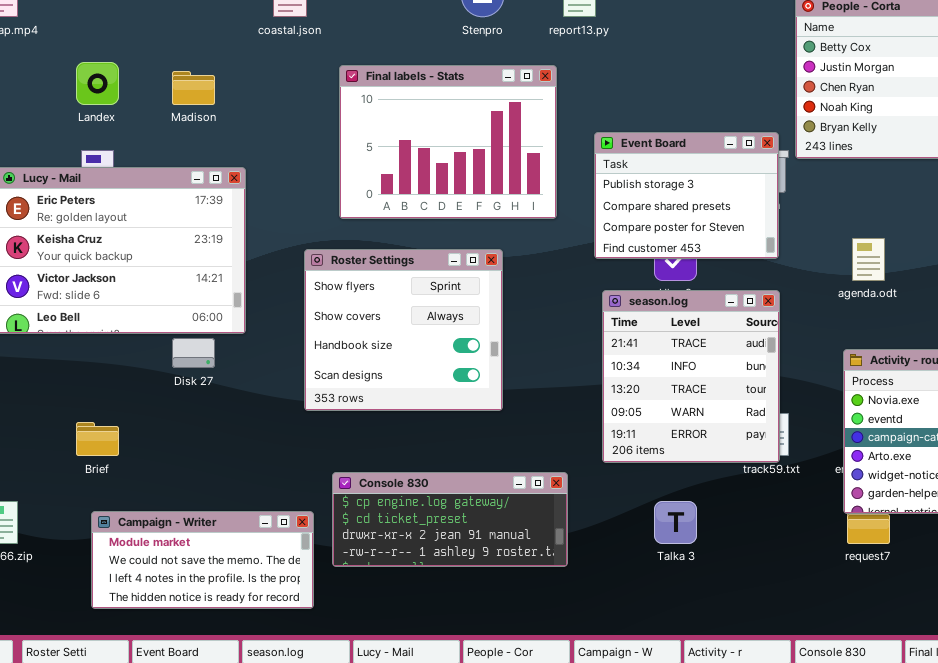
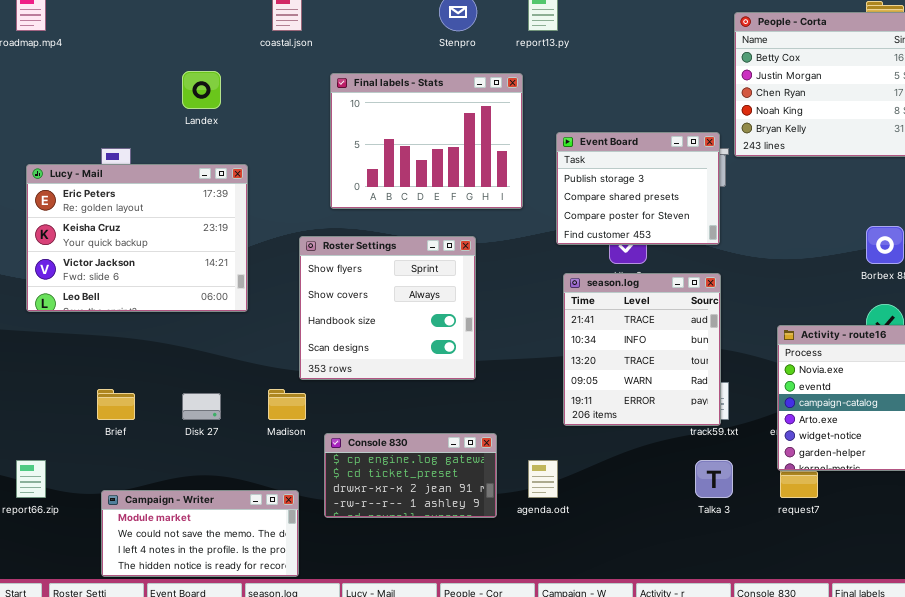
Landex: [76,62,119,105] -> [182,71,221,109], moved
Madison: [172,71,215,105] -> [268,389,306,420], moved
agenda.odt: [852,238,885,281] -> [528,460,558,498], moved
Disk 27: [172,338,215,368] -> [182,393,221,420], moved
Console 830: [332,472,568,567] -> [324,433,497,518], resized
Talka 3: [654,501,697,544] -> [695,460,733,498], moved
Campaign - Writer: [91,511,314,609] -> [101,490,299,577], moved

